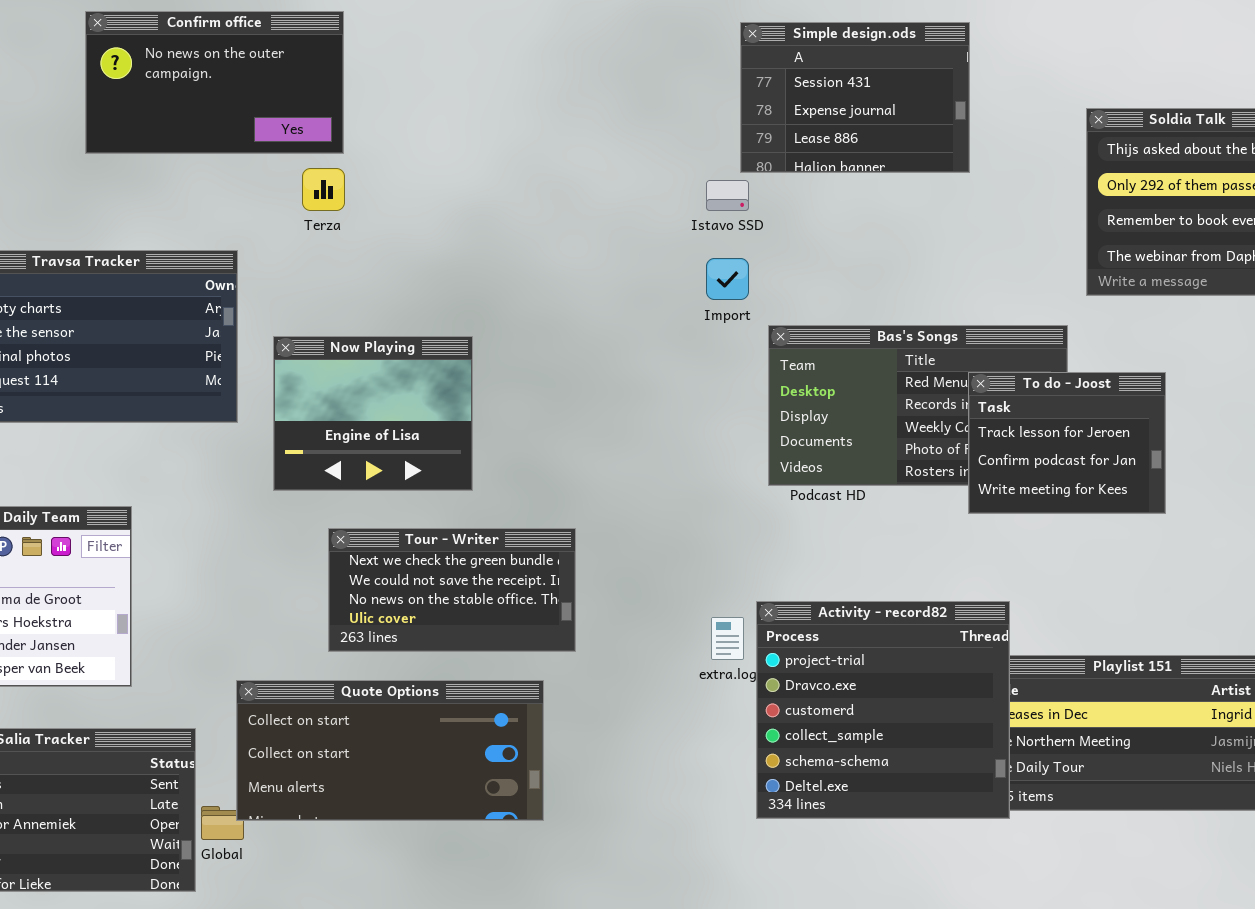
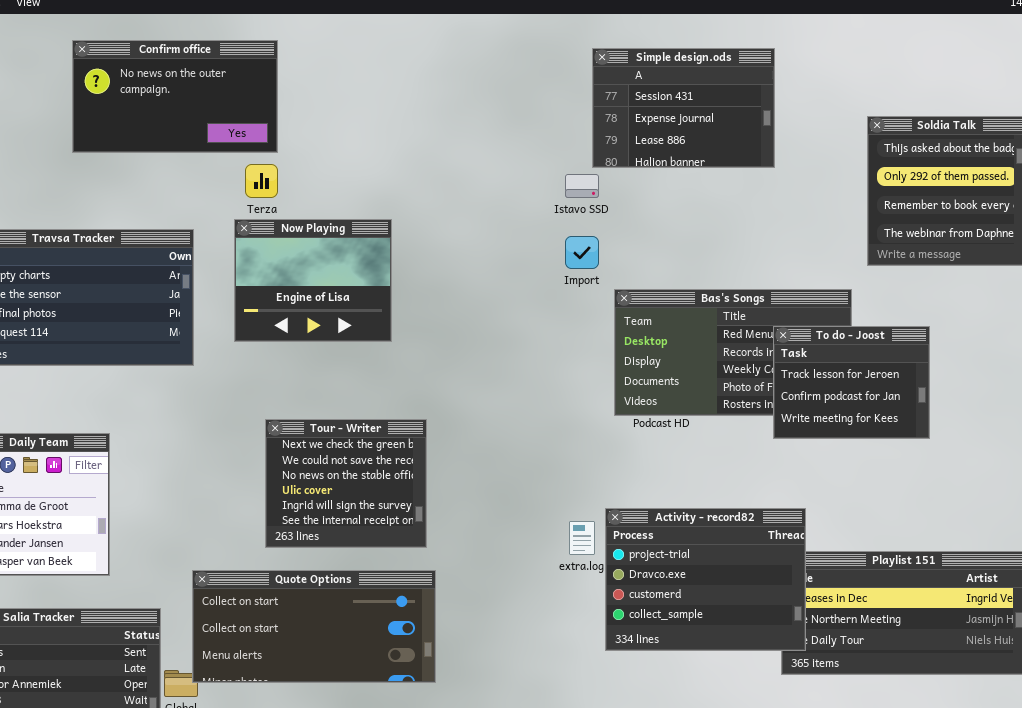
Now Playing: [273,336,473,491] -> [234,219,392,342], moved
Tour - Writer: [328,528,576,652] -> [265,419,427,548], resized
Activity - record82: [756,601,1010,819] -> [605,508,806,651], resized

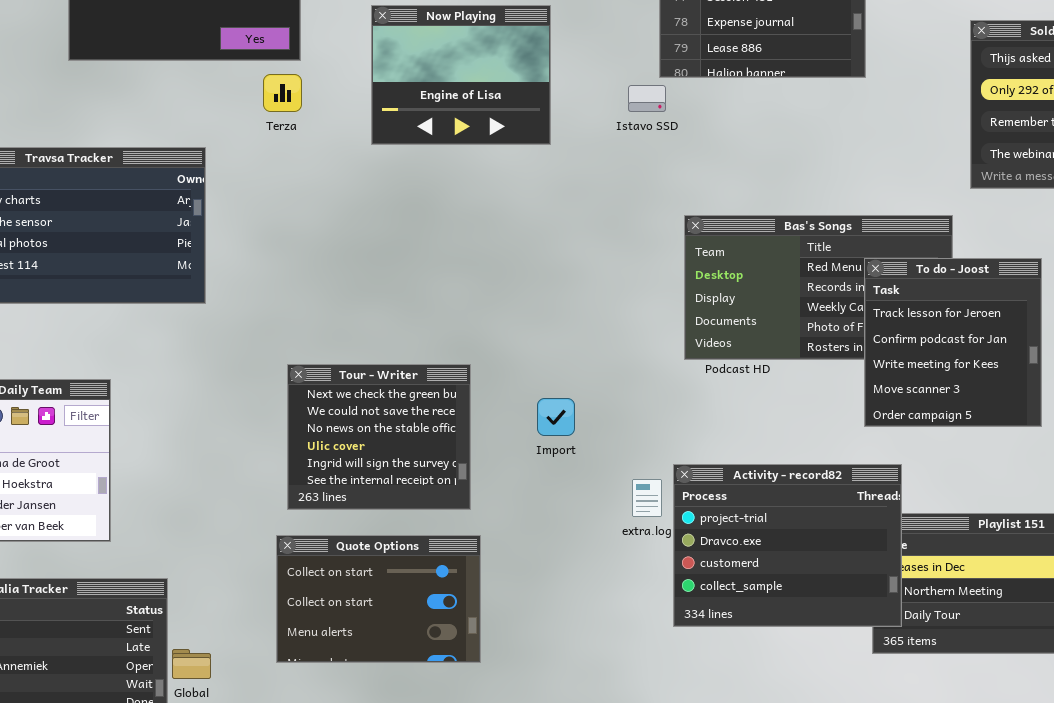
Now Playing: [234,219,392,342] -> [371,5,551,145], moved
Import: [565,236,599,269] -> [537,398,575,436], moved
To do - Joost: [773,326,930,439] -> [864,258,1042,427], resized
Quote Options: [192,570,436,683] -> [276,535,481,663], resized

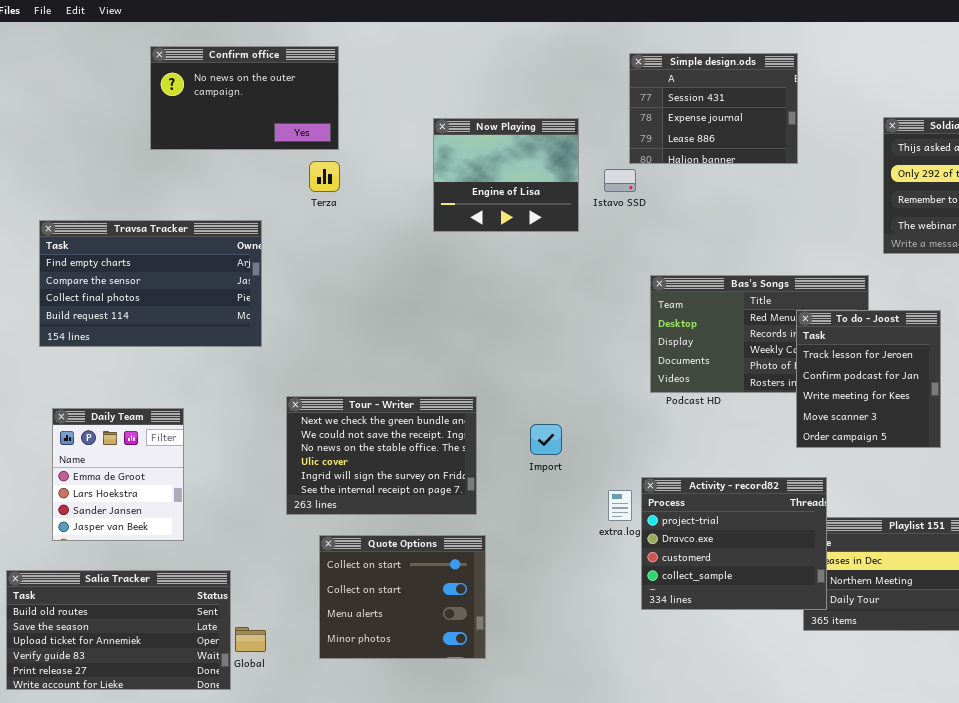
Now Playing: [371,5,551,145] -> [433,118,579,232], moved
Tour - Writer: [287,364,471,510] -> [286,396,477,515], resized
Quote Options: [276,535,481,663] -> [319,535,486,659], resized

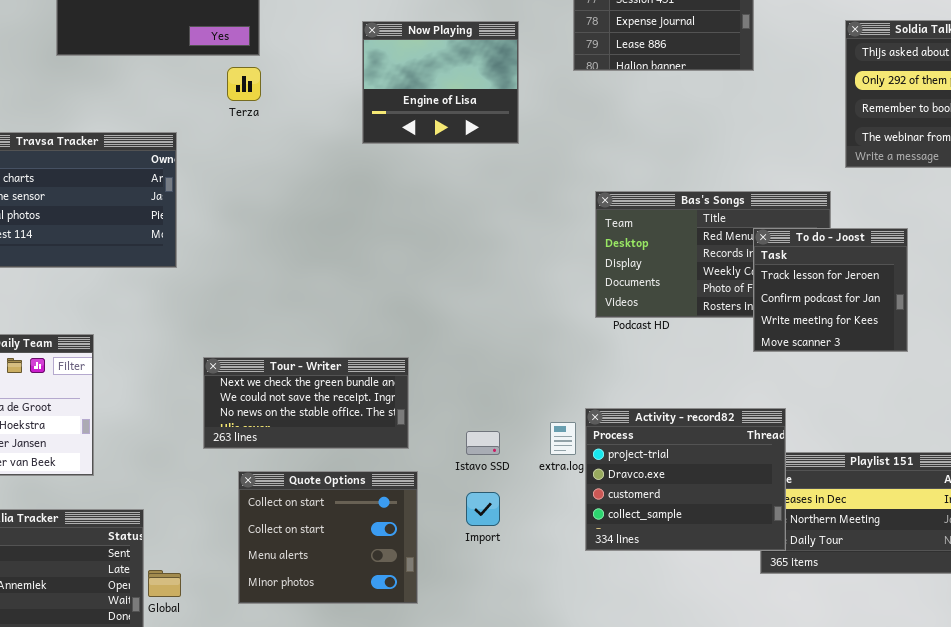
Istavo SSD: [604,169,636,192] -> [466,431,500,455], moved
To do - Joost: [796,310,941,448] -> [753,228,908,352], resized
Tour - Writer: [286,396,477,515] -> [203,357,409,449], resized
Import: [530,424,562,455] -> [466,492,500,526], moved

